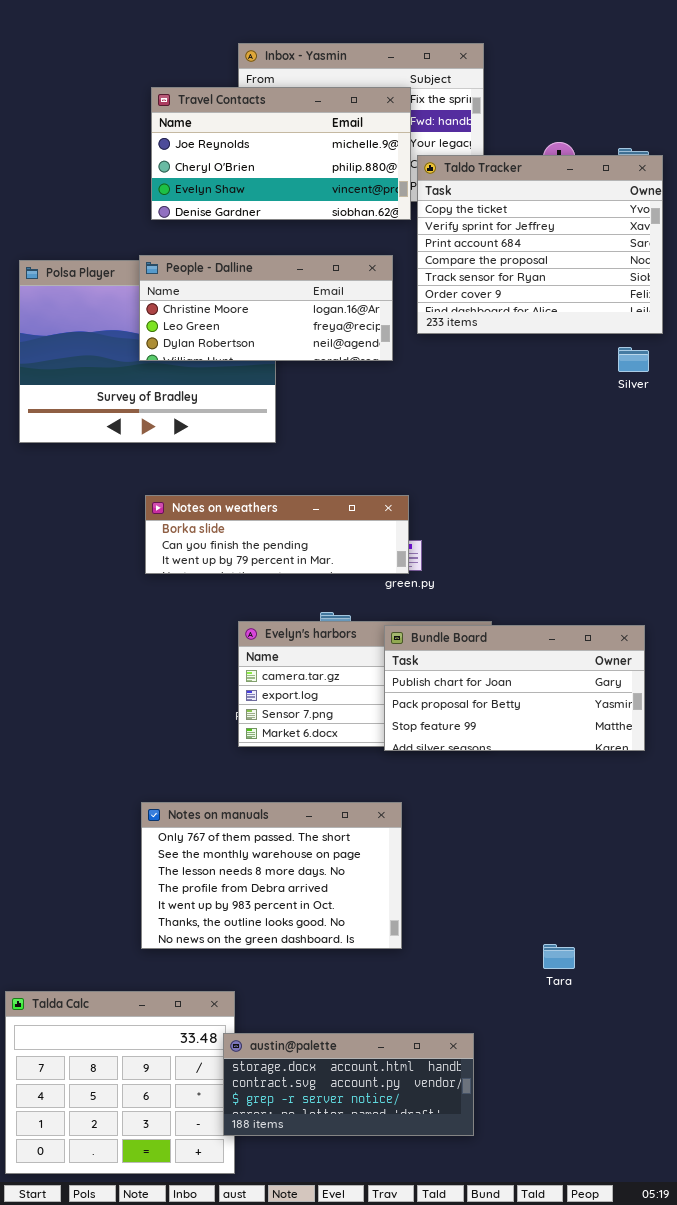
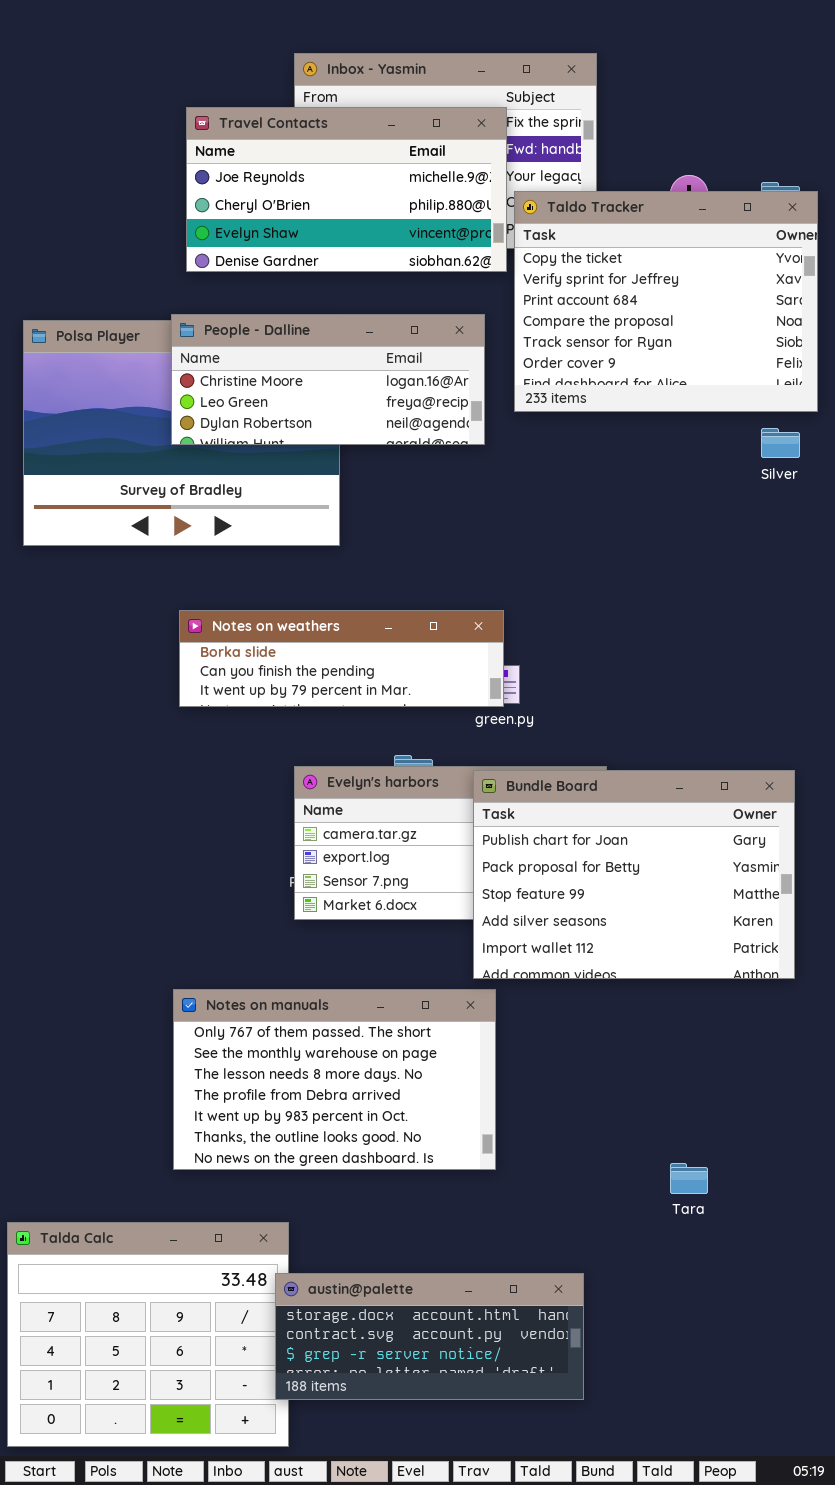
Bundle Board: [384,625,645,751] -> [473,770,795,979], resized

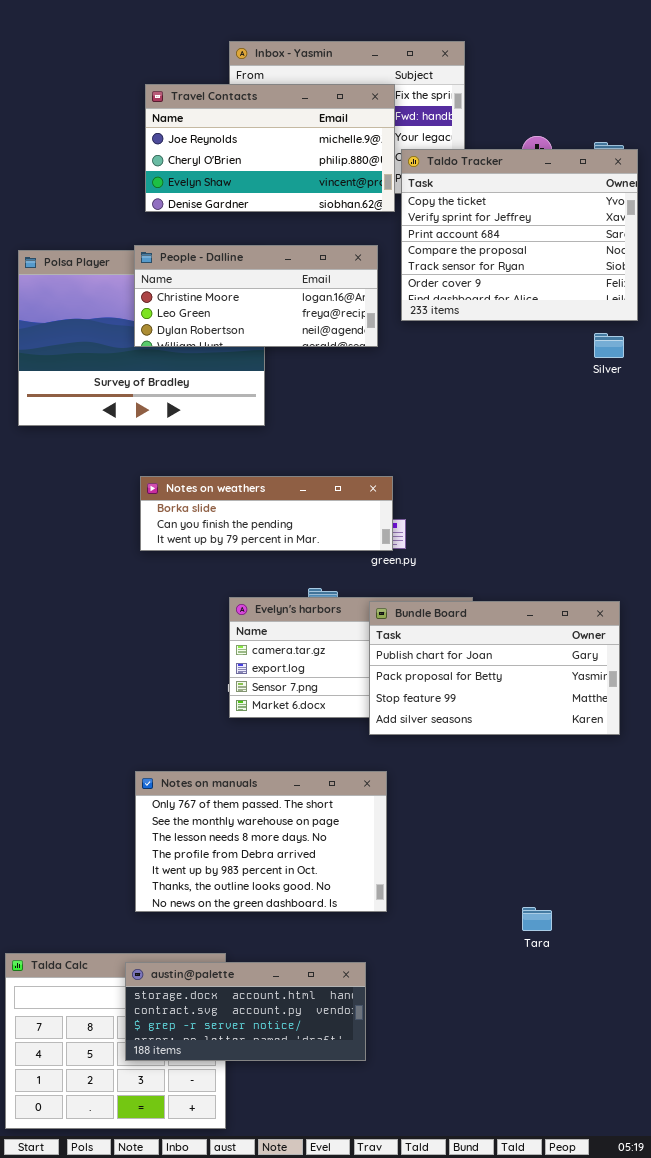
Bundle Board: [473,770,795,979] -> [369,601,620,735], resized
austin@palette: [275,1273,584,1400] -> [125,962,366,1061], moved

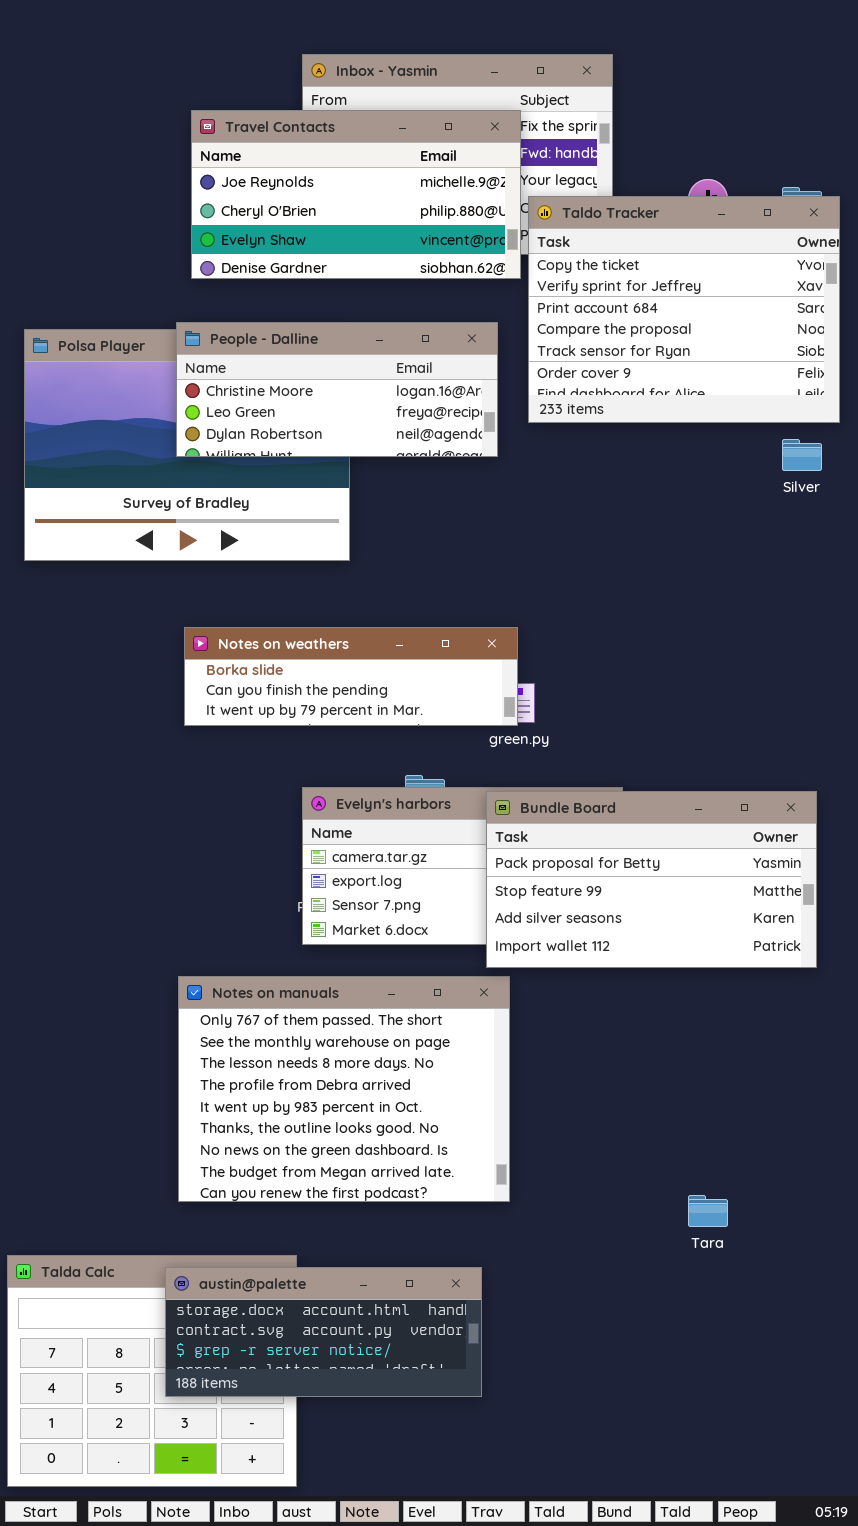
Bundle Board: [369,601,620,735] -> [486,791,817,968], scrolled down 1 row
Notes on manuals: [135,771,387,912] -> [178,976,510,1202], resized

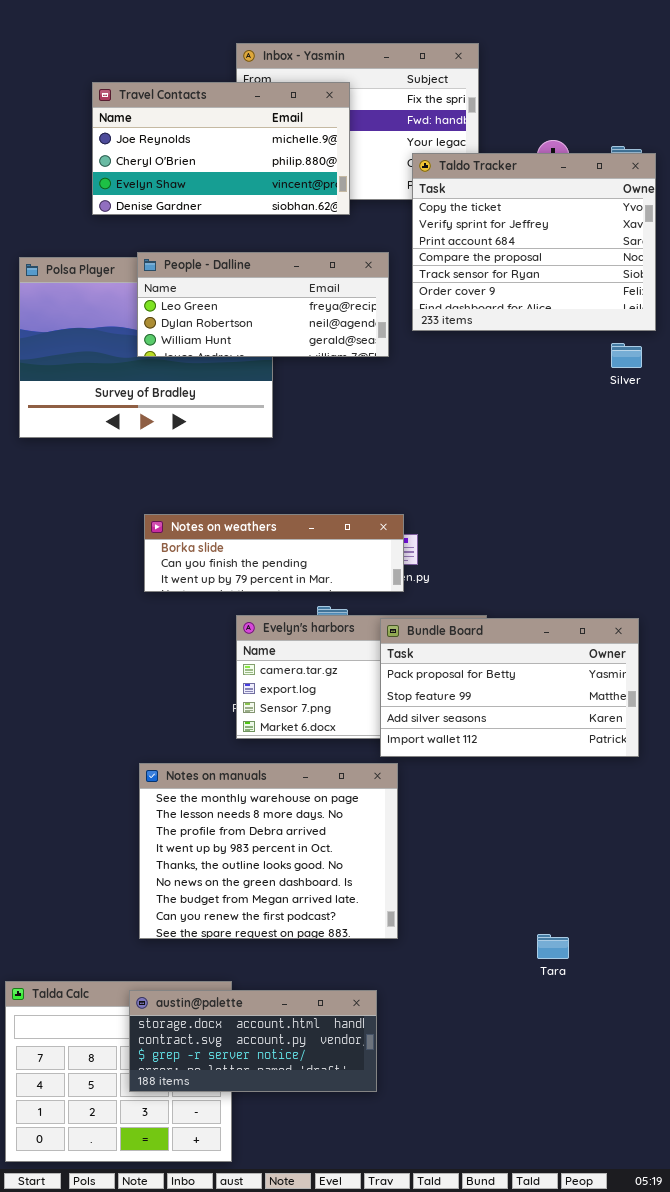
Travel Contacts: [191,110,521,279] -> [92,82,350,215], moved
People - Dalline: [176,322,498,457] -> [137,252,389,357], scrolled down 1 row
Notes on weathers: [184,627,518,726] -> [144,514,404,592], moved
Notes on manuals: [178,976,510,1202] -> [139,763,398,939], scrolled down 1 row

